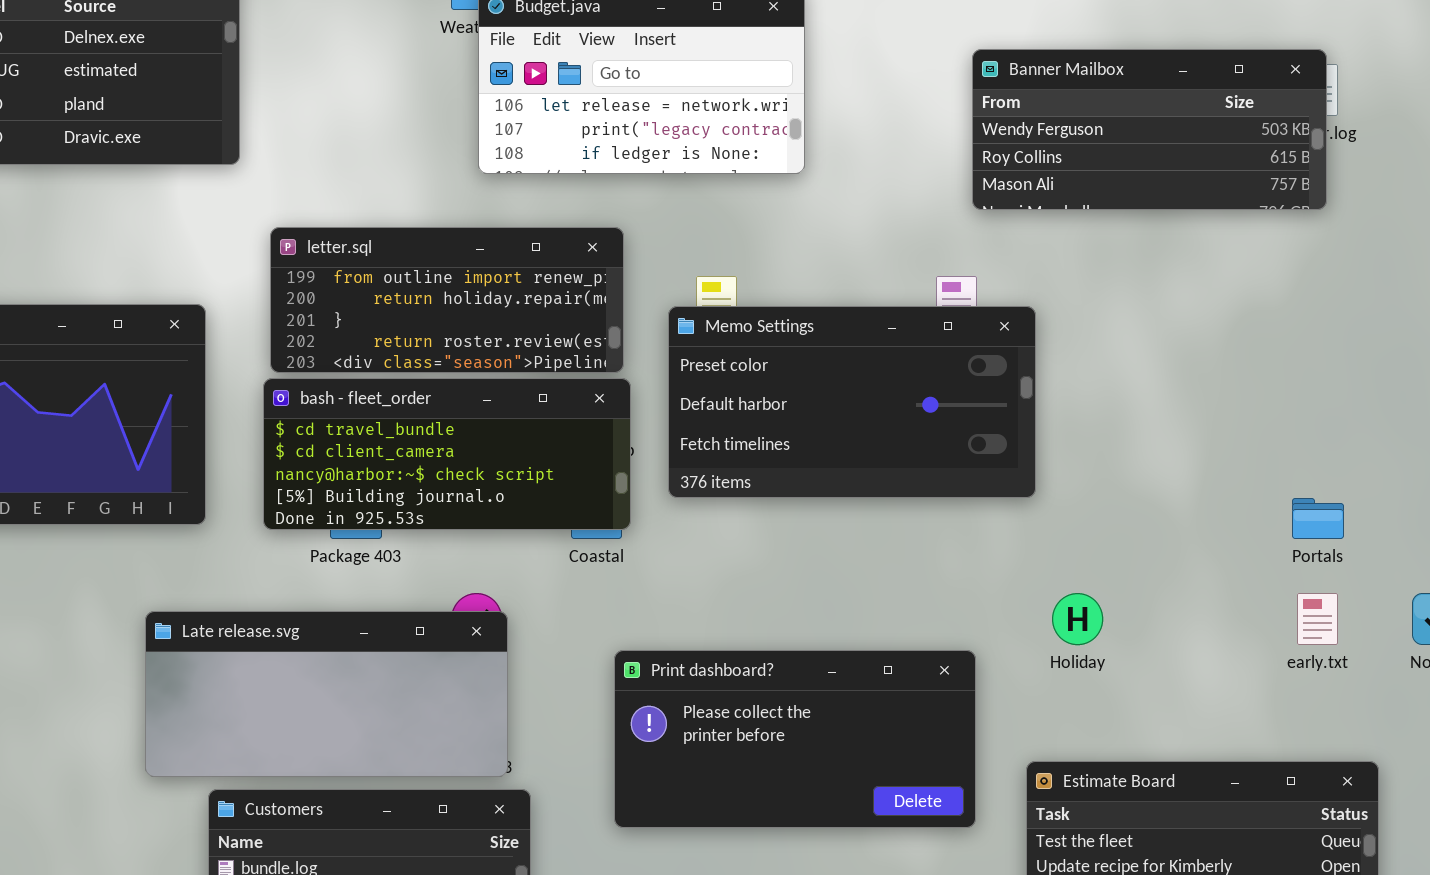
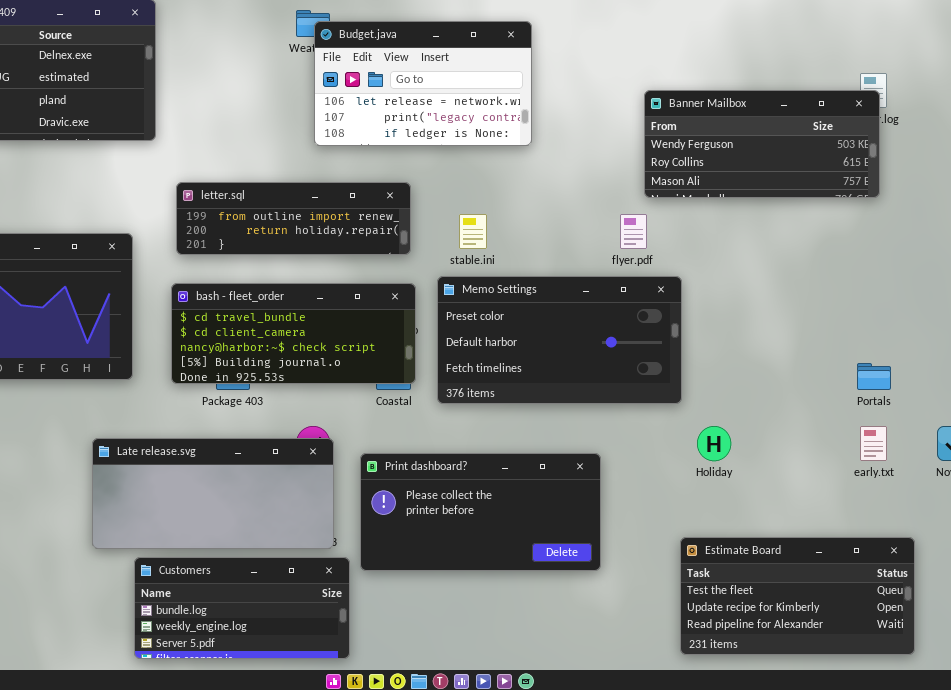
Banner Mailbox: [972,49,1327,210] -> [644,90,880,198], moved
letter.sql: [270,227,624,373] -> [176,182,411,255], resized
Memo Settings: [668,306,1036,498] -> [437,276,682,404], moved
Print dashboard?: [614,650,976,828] -> [360,453,601,571], moved

